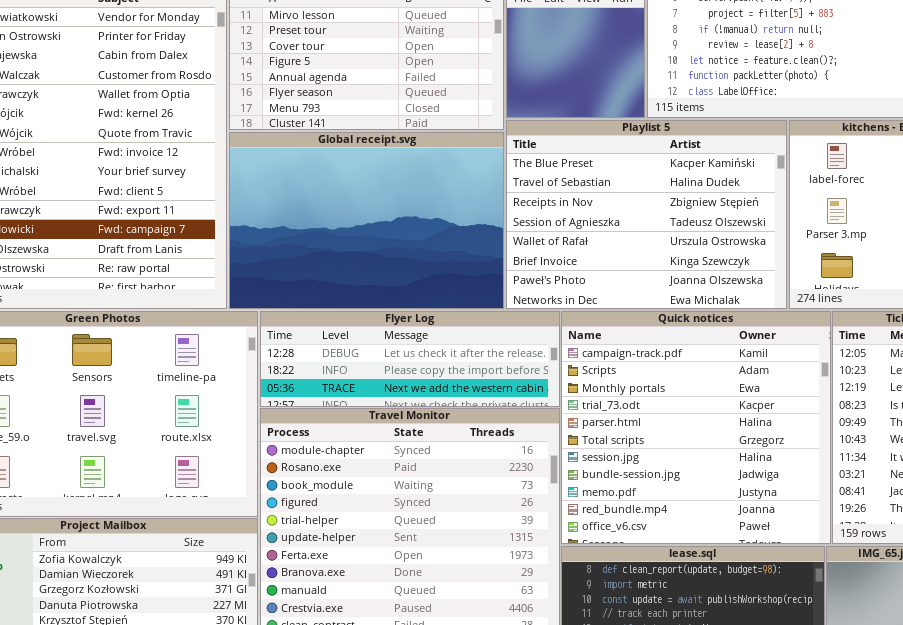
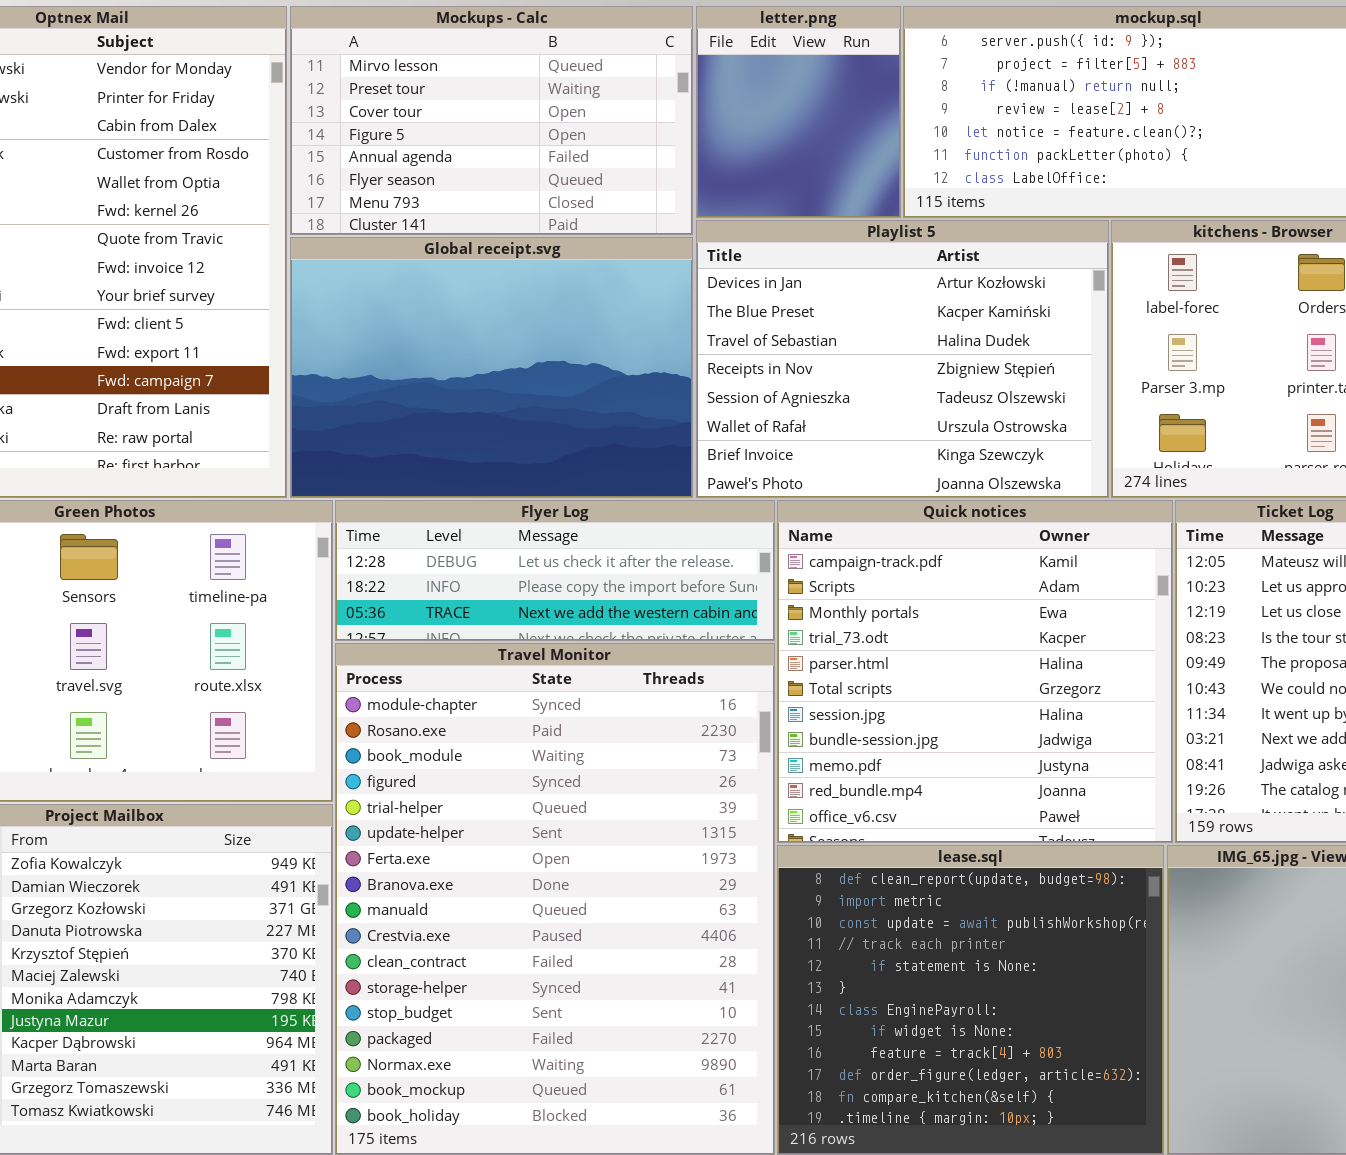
Playlist 5: [506,120,787,309] -> [696,220,1109,498], scrolled up 1 row

